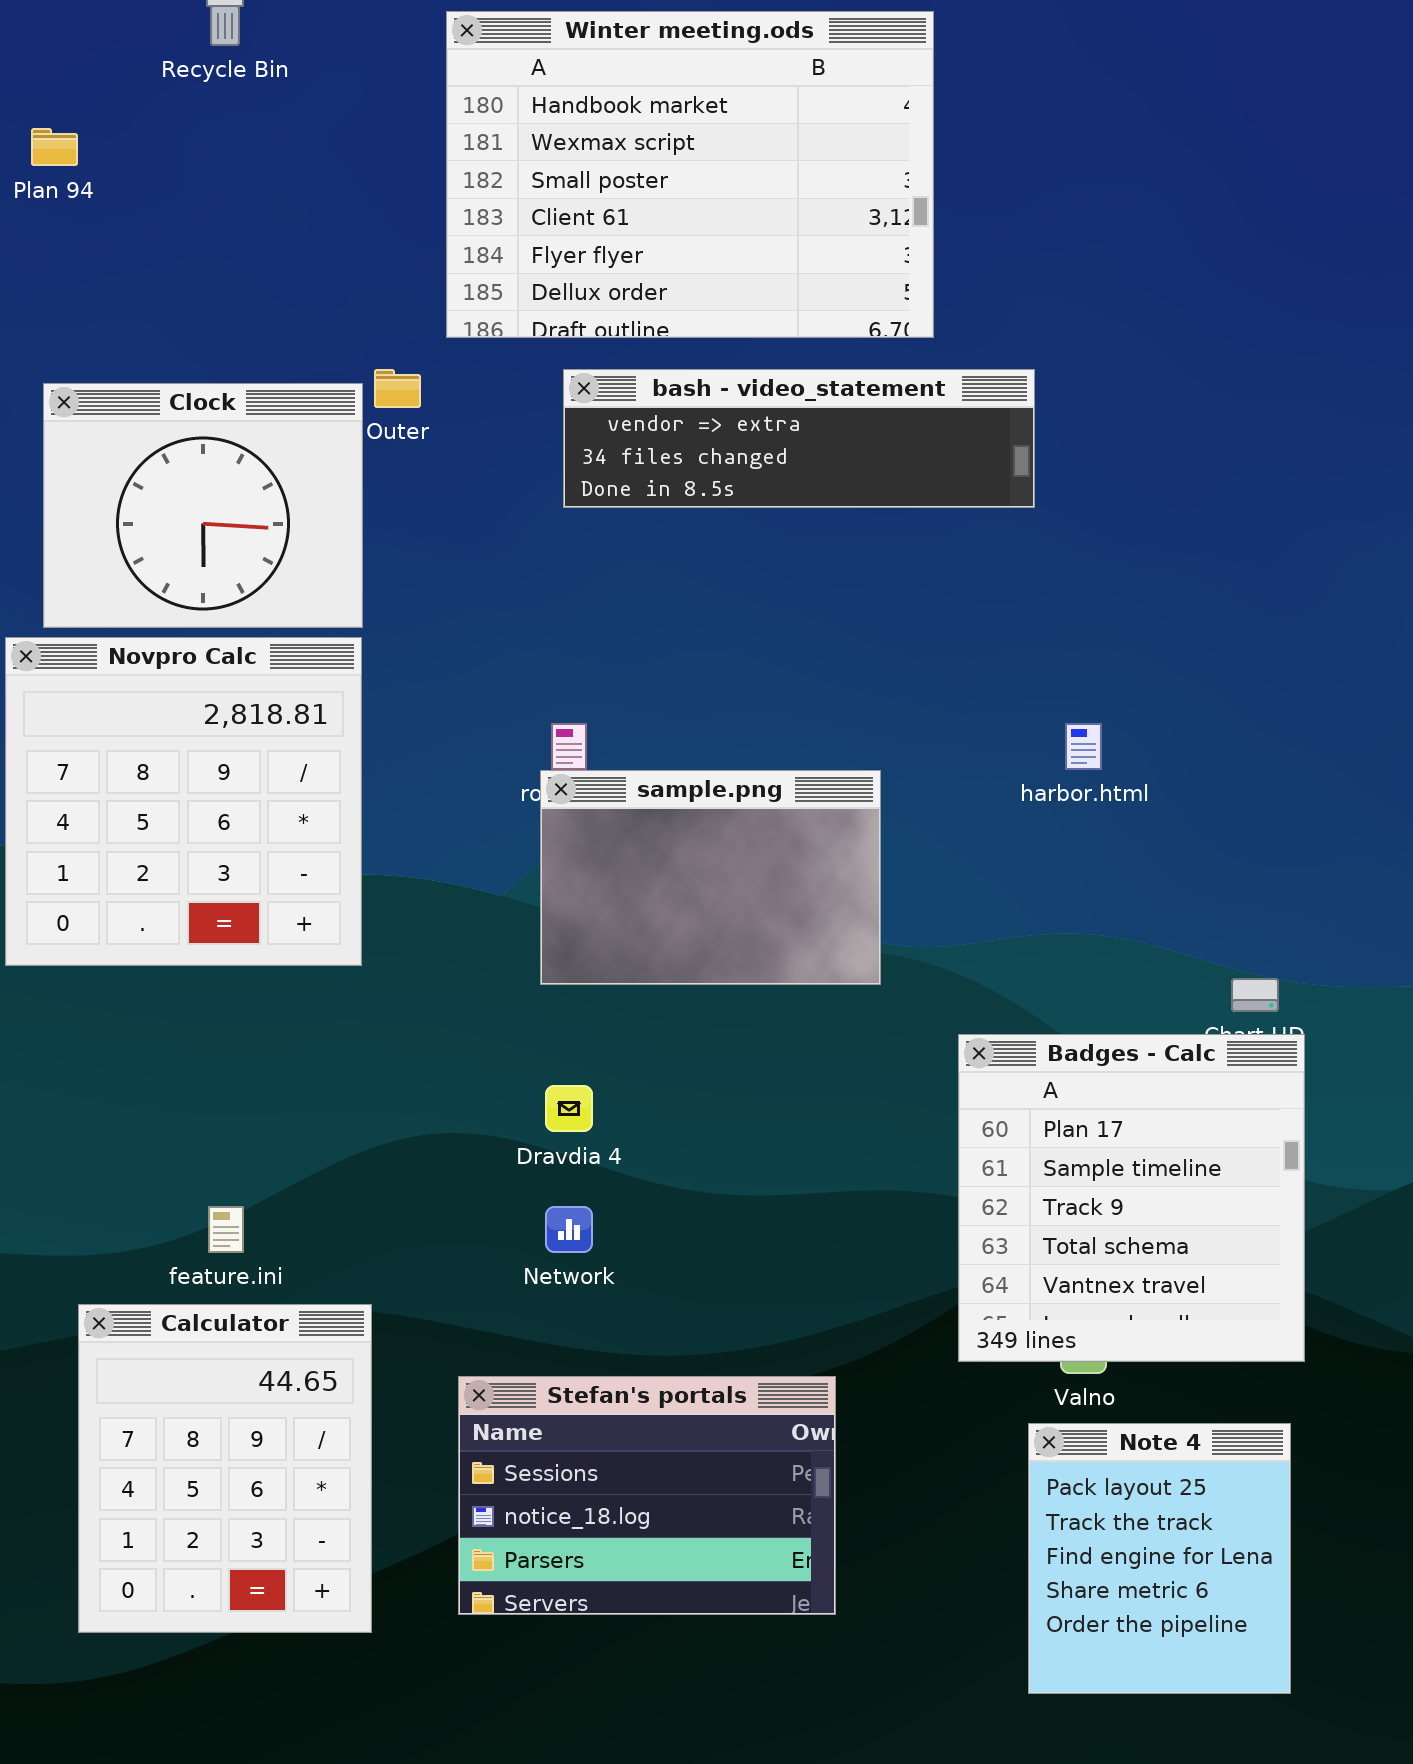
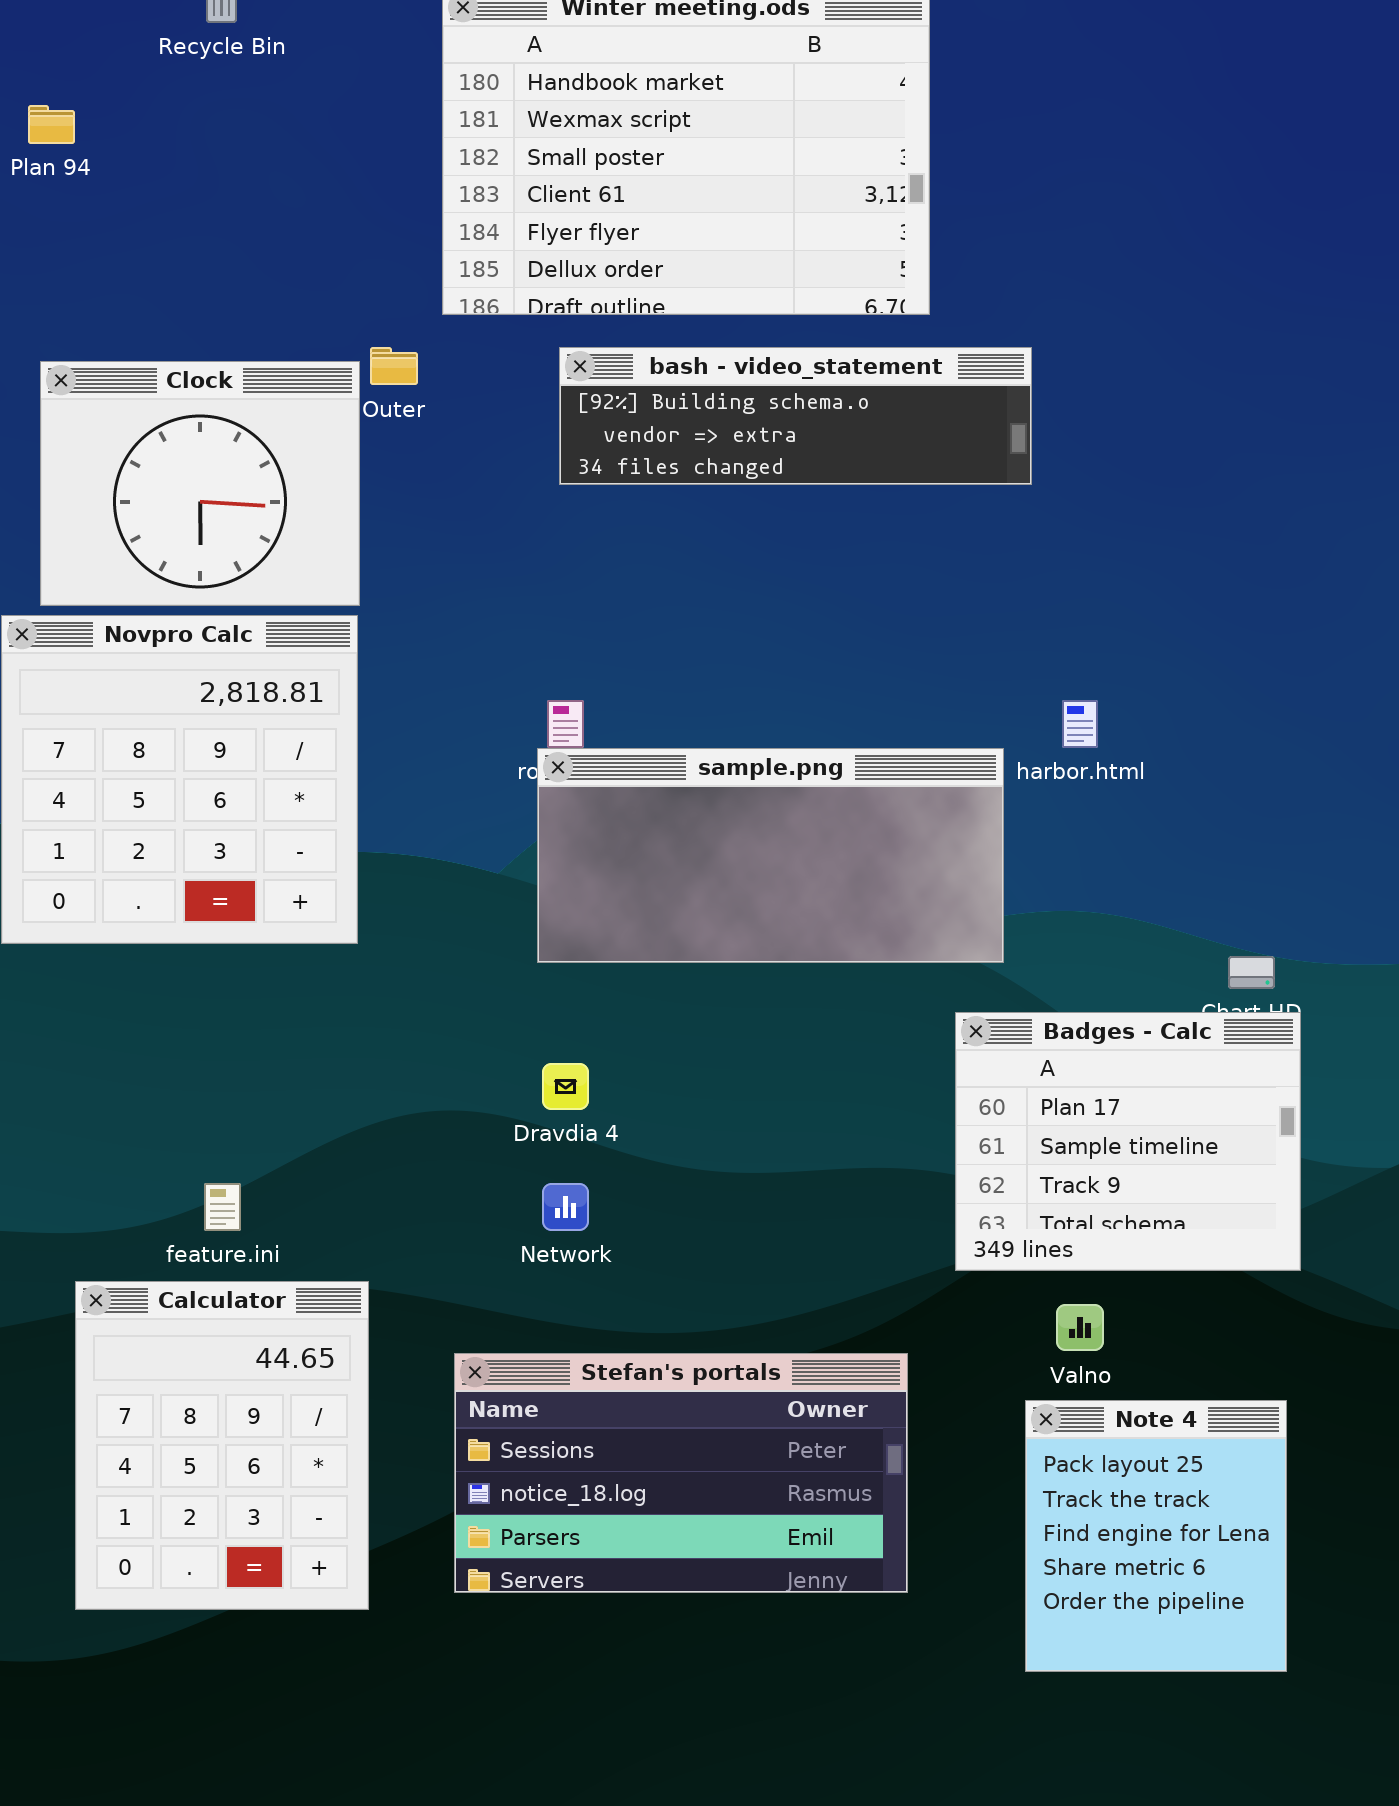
bash - video_statement: [563,369,1035,508] -> [559,347,1032,485], scrolled up 1 row
sample.png: [540,770,881,985] -> [537,748,1004,963], resized
Badges - Calc: [958,1034,1305,1362] -> [955,1012,1301,1271], resized
Stefan's portals: [458,1376,836,1615] -> [454,1353,908,1593], resized

